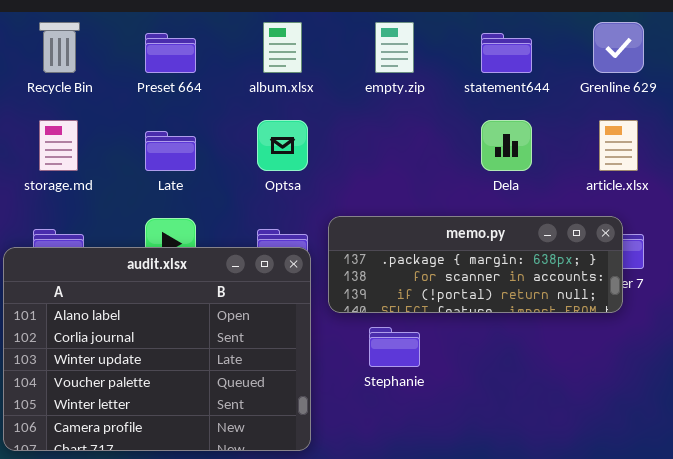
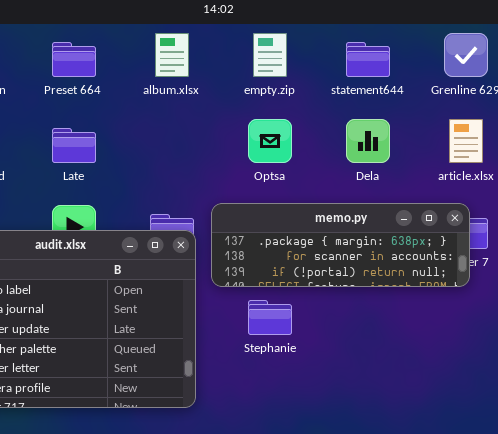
Optsa: [257,120,308,171] -> [248,119,292,163], moved

